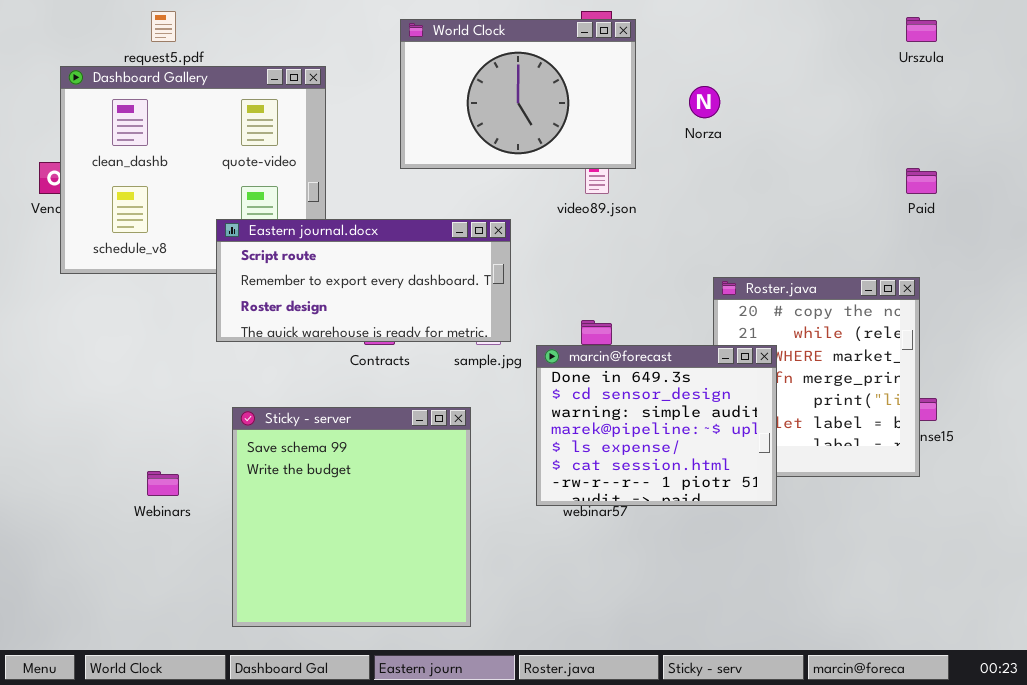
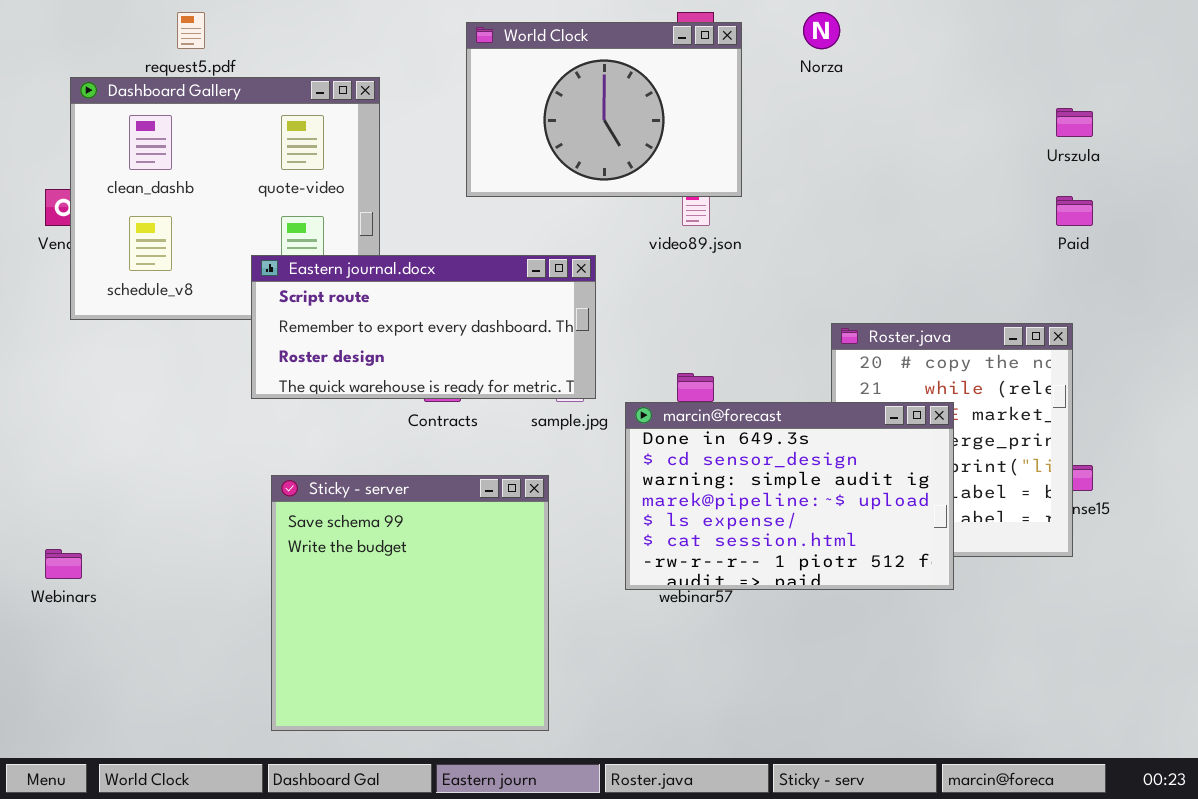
Urszula: [906,17,937,42] -> [1056,108,1093,137], moved
Norza: [689,86,720,118] -> [803,12,840,49], moved
marcin@forecast: [536,345,777,506] -> [625,402,954,590], resized
Webinars: [147,471,179,496] -> [45,549,82,579], moved

